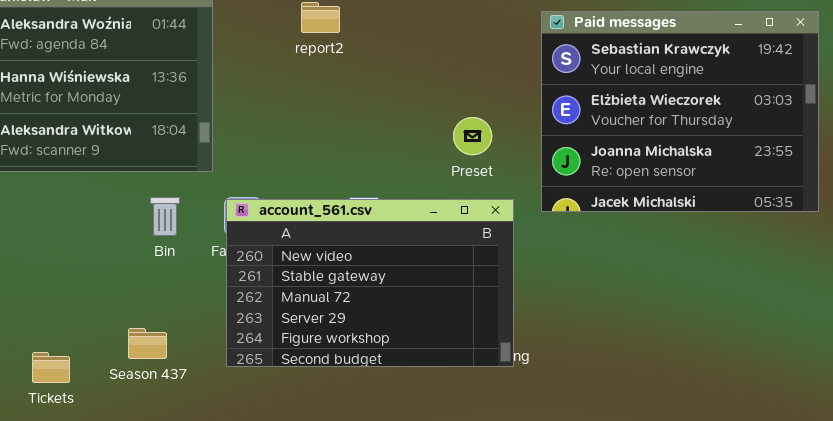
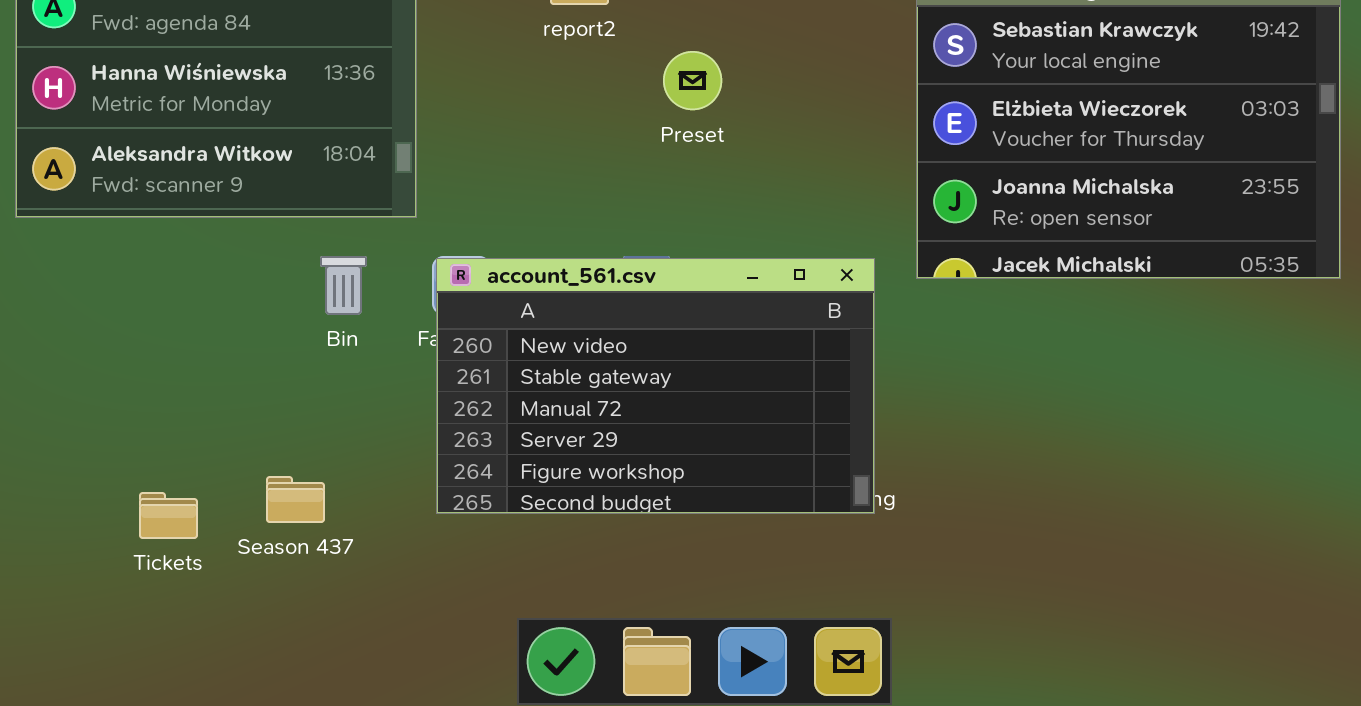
Preset: [453,117,492,155] -> [663,51,722,110], moved
Season 437: [128,328,167,359] -> [266,476,325,523], moved

